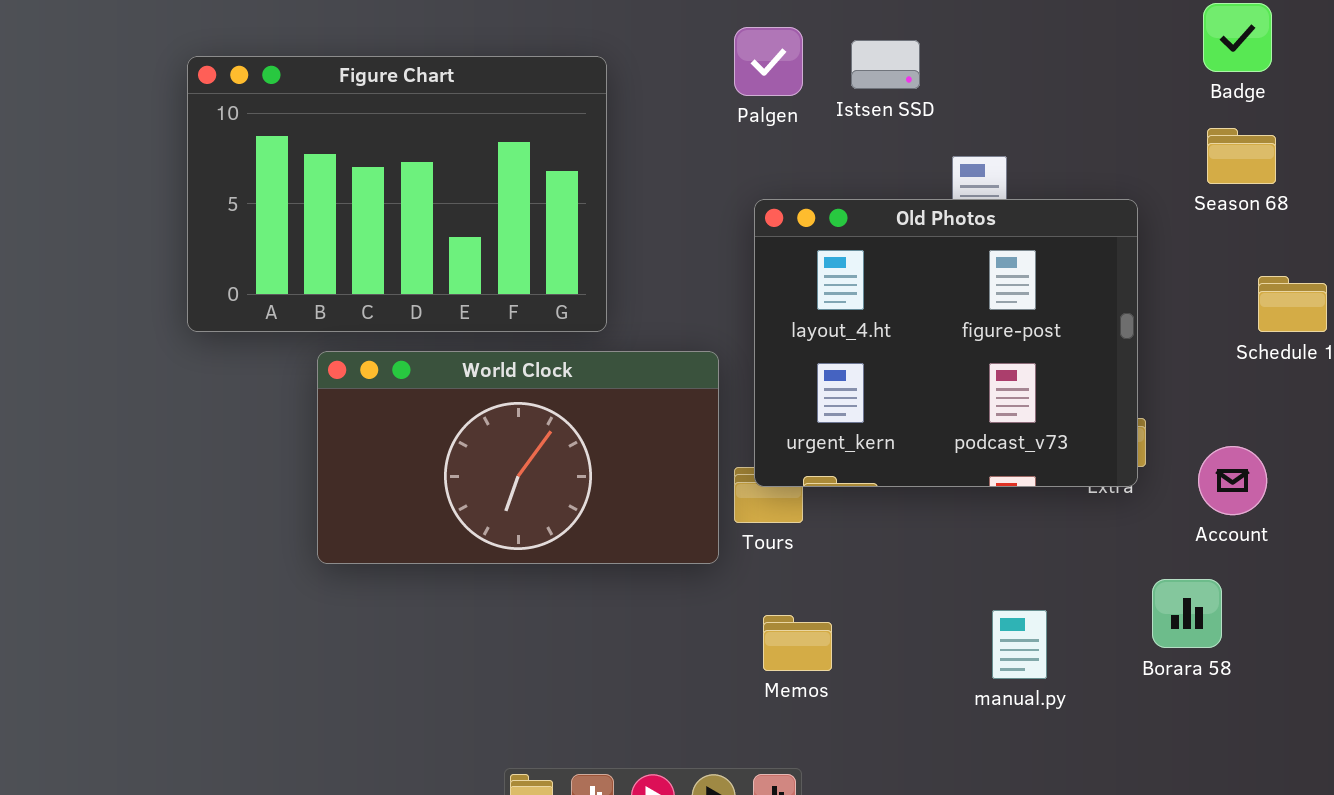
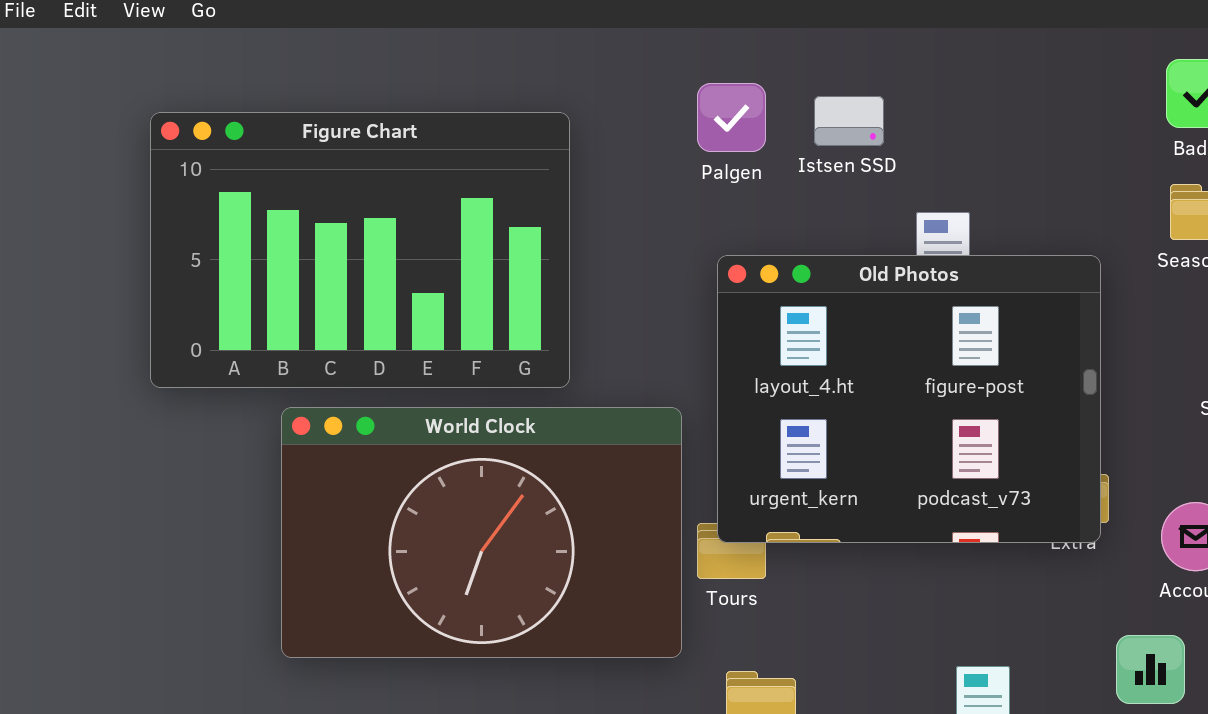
World Clock: [317,351,719,564] -> [281,407,682,658], resized

